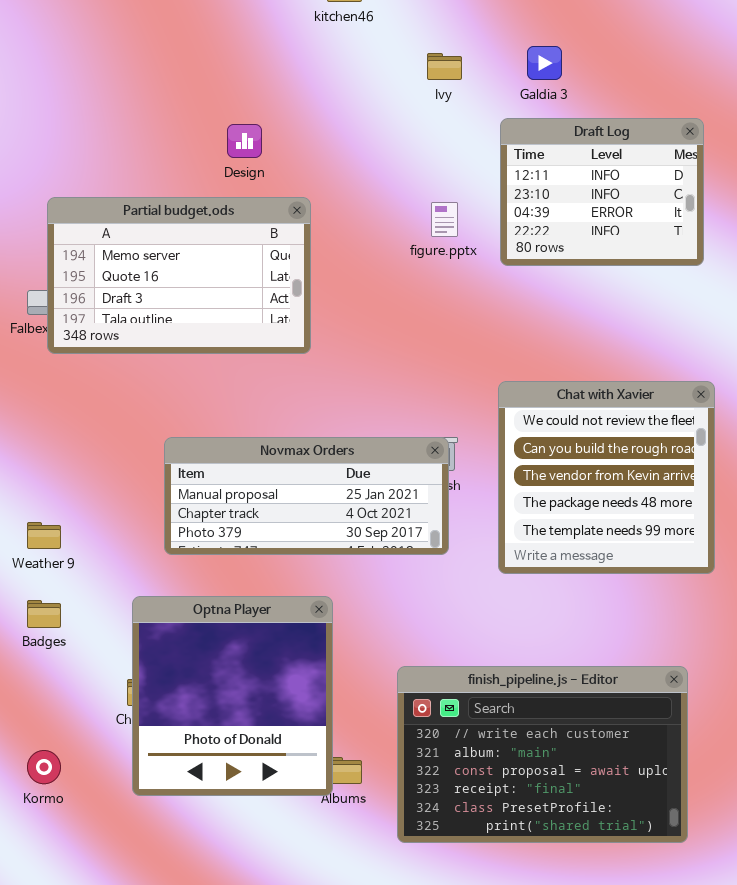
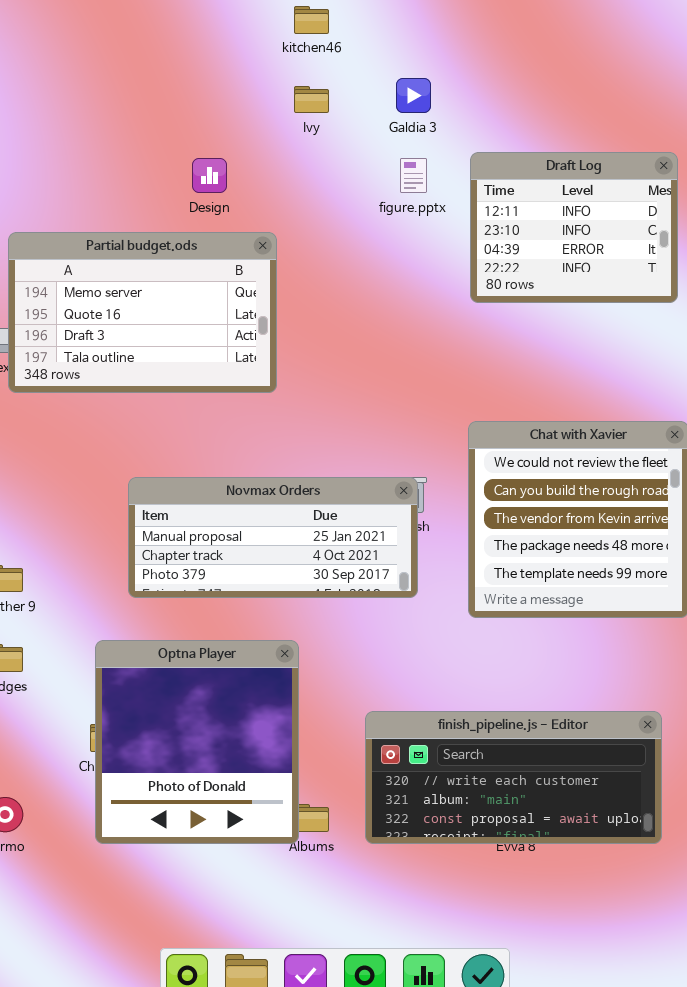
Galdia 3: [527,46,562,80] -> [396,78,431,113], moved
Ivy: [427,53,462,80] -> [294,86,329,113], moved
figure.pptx: [431,202,458,237] -> [400,158,427,193], moved
finish_pipeline.js - Editor: [397,666,688,843] -> [365,711,662,844], resized

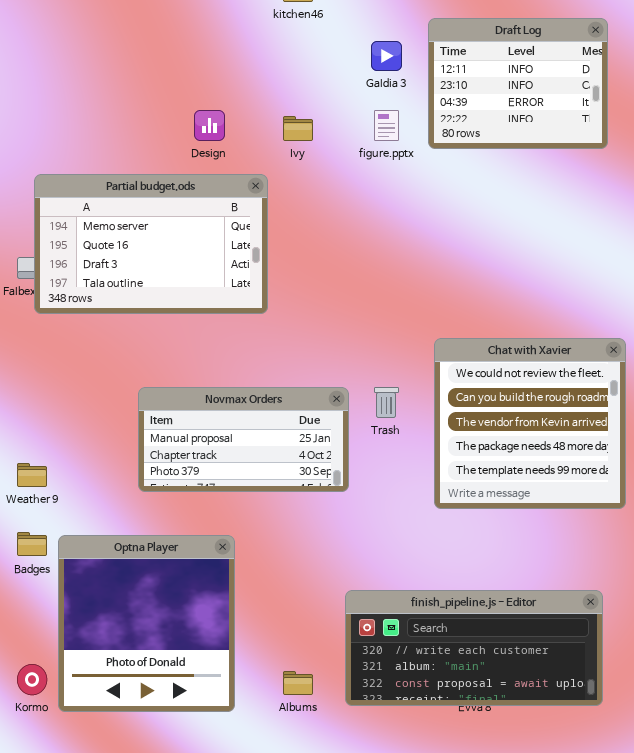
Ivy: [294,86,329,113] -> [283,116,313,141], moved
Draft Log: [470,152,678,303] -> [428,18,608,149], moved
Novmax Orders: [128,477,418,598] -> [138,387,349,492], resized
Optna Player: [95,640,299,844] -> [58,535,235,712], moved

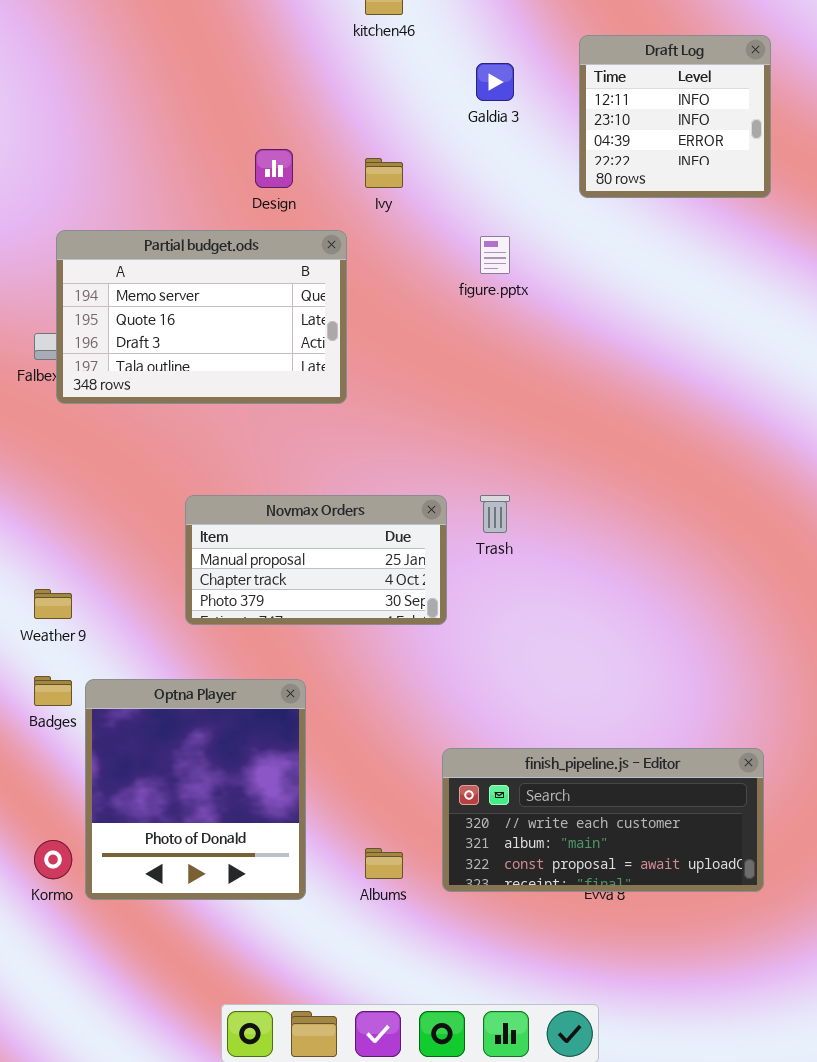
Draft Log: [428,18,608,149] -> [579,35,771,198], resized
figure.pptx: [374,110,399,141] -> [480,236,510,274], moved
Chat with Xavier: [434,338,626,509] -> none, closed

